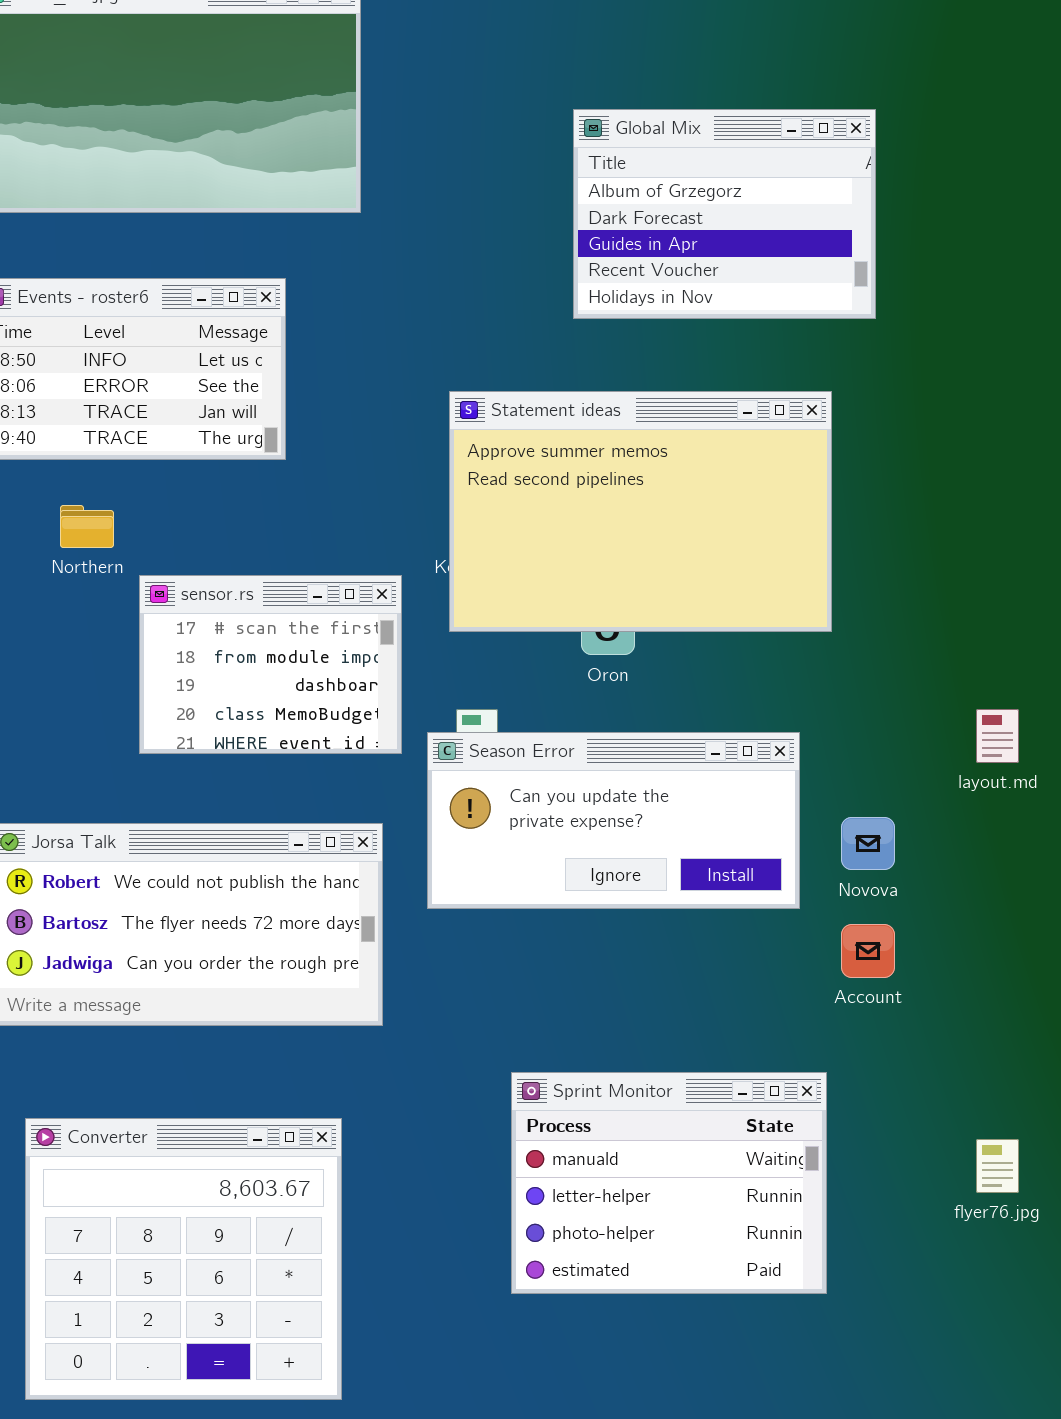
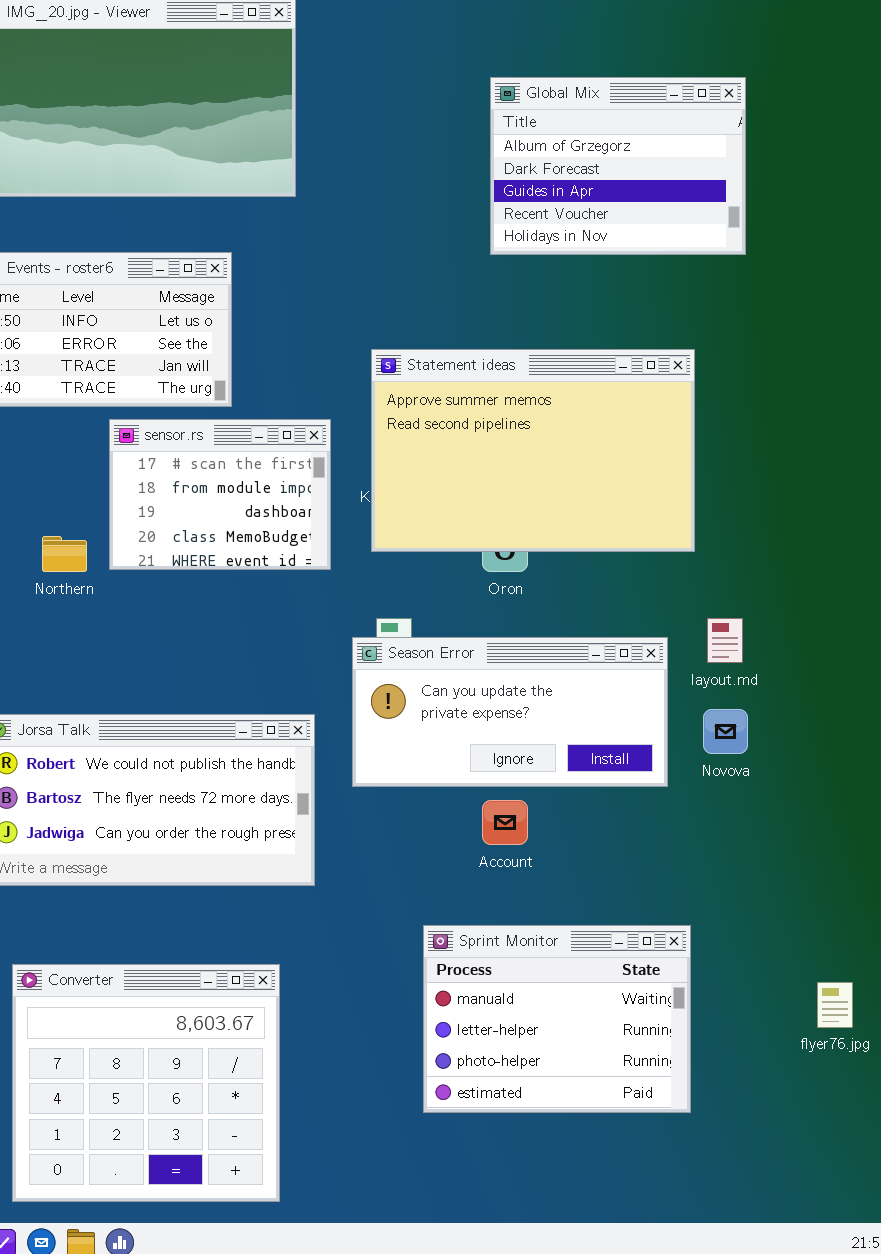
Global Mix: [573,109,876,319] -> [490,77,746,255], moved
Northern: [60,505,114,548] -> [42,536,87,572], moved
sensor.rs: [139,575,402,754] -> [109,419,331,570], moved
layout.md: [976,709,1019,763] -> [707,618,743,663], moved
Account: [841,924,895,978] -> [482,800,528,845], moved

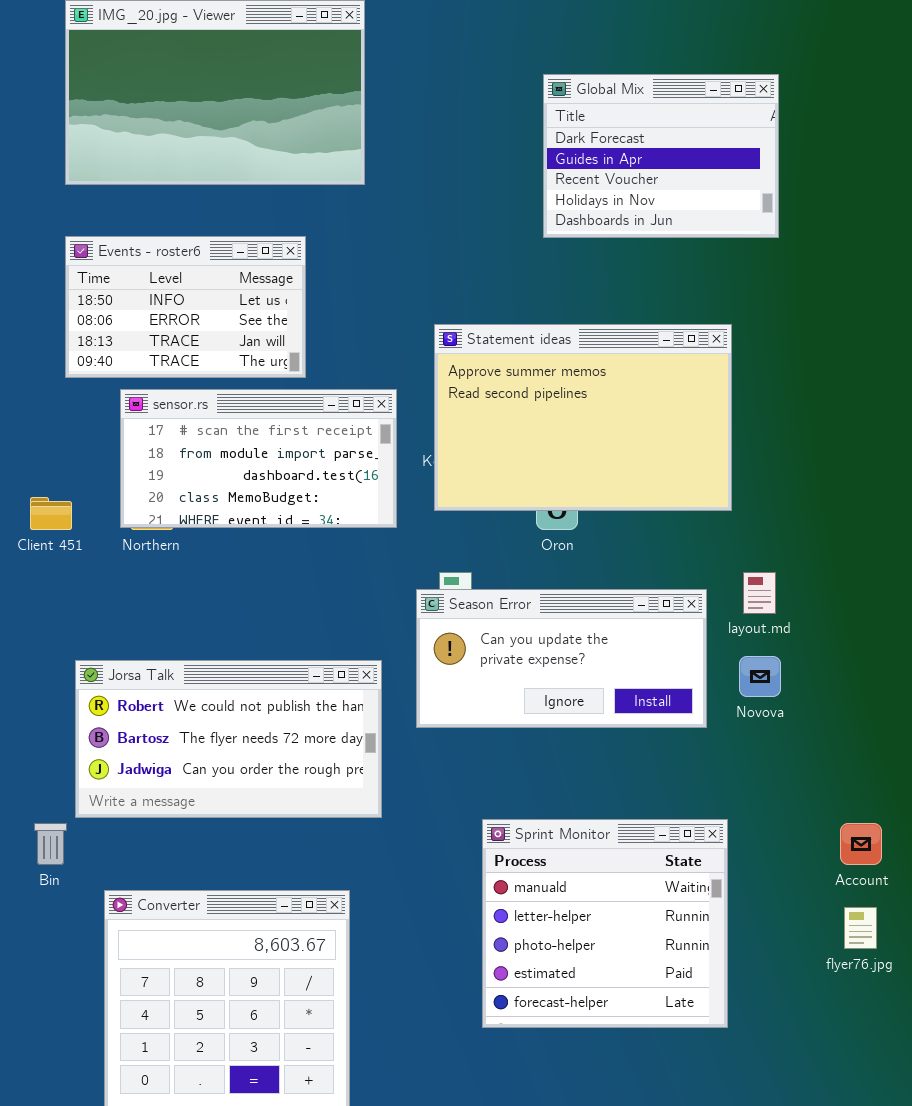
Global Mix: [490,77,746,255] -> [543,74,779,238], scrolled down 1 row
sensor.rs: [109,419,331,570] -> [120,389,397,528], resized
Account: [482,800,528,845] -> [840,823,882,865], moved
Sprint Monitor: [423,925,691,1113] -> [482,819,728,1028], resized

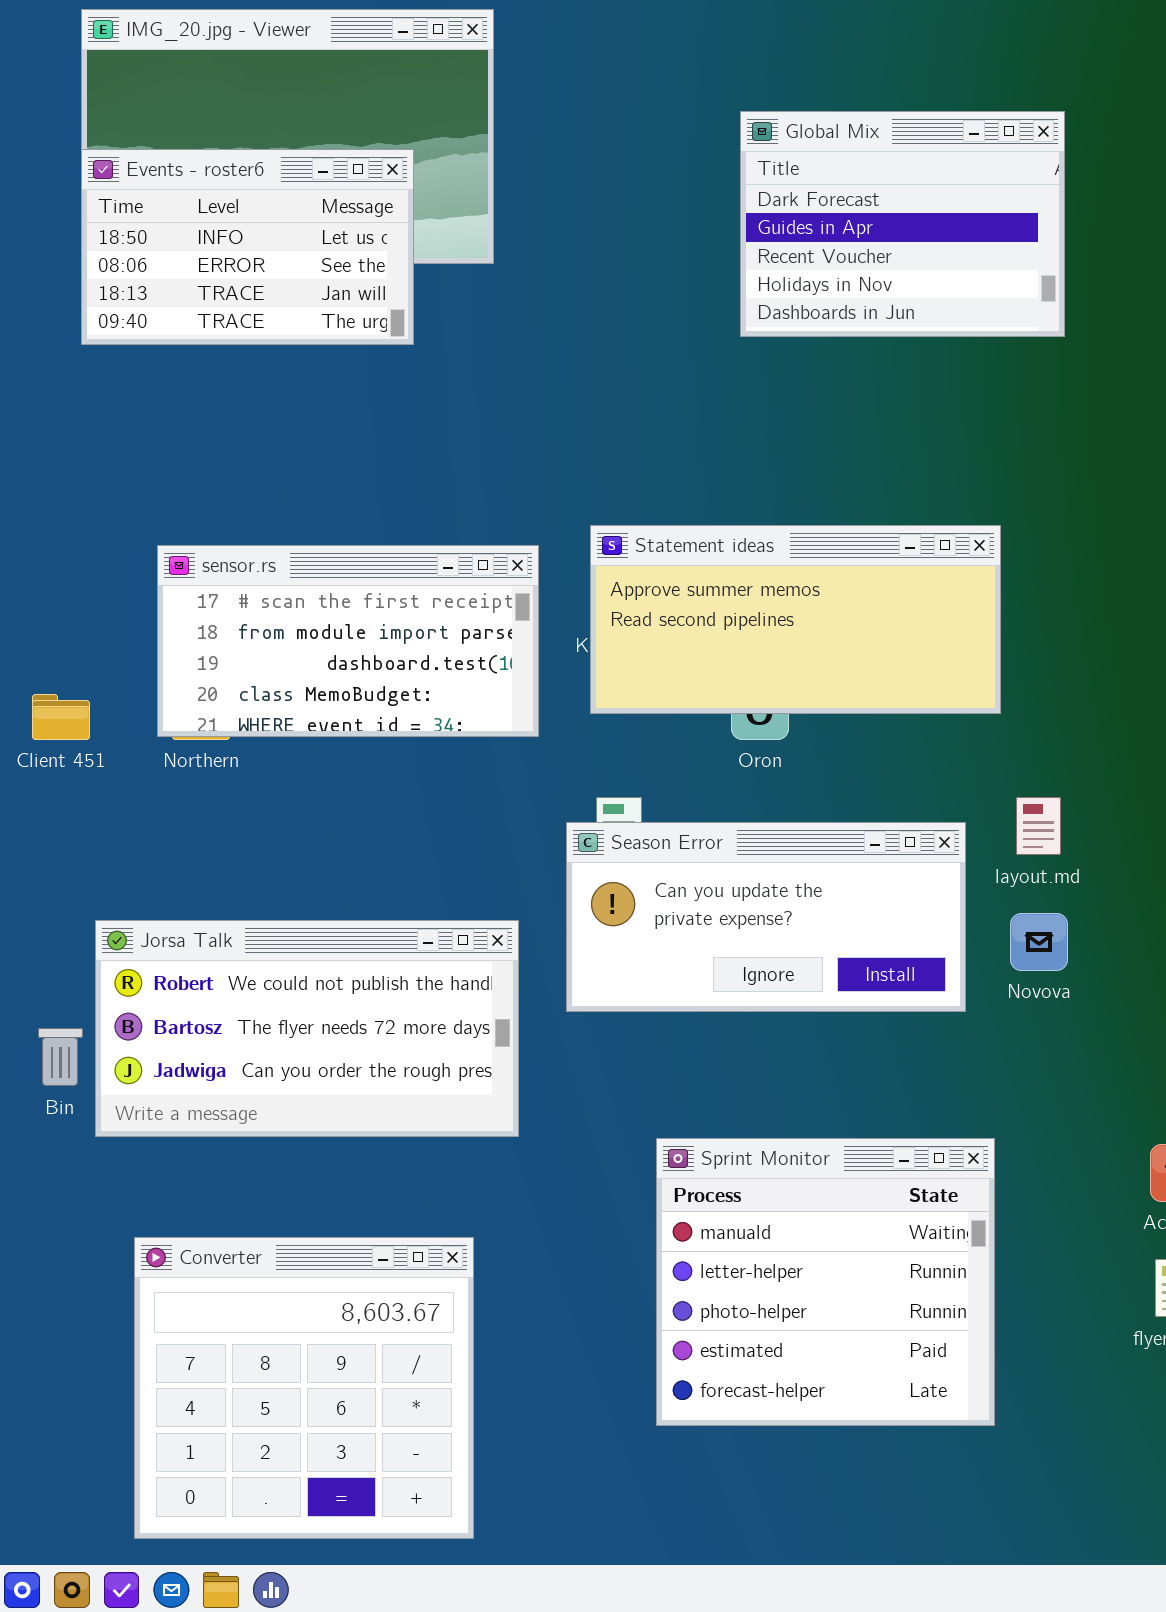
Events - roster6: [65,236,306,378] -> [81,149,414,345], moved
Statement ideas: [434,324,732,511] -> [590,525,1001,714], resized
Bin: [34,823,67,865] -> [38,1028,83,1086], moved

